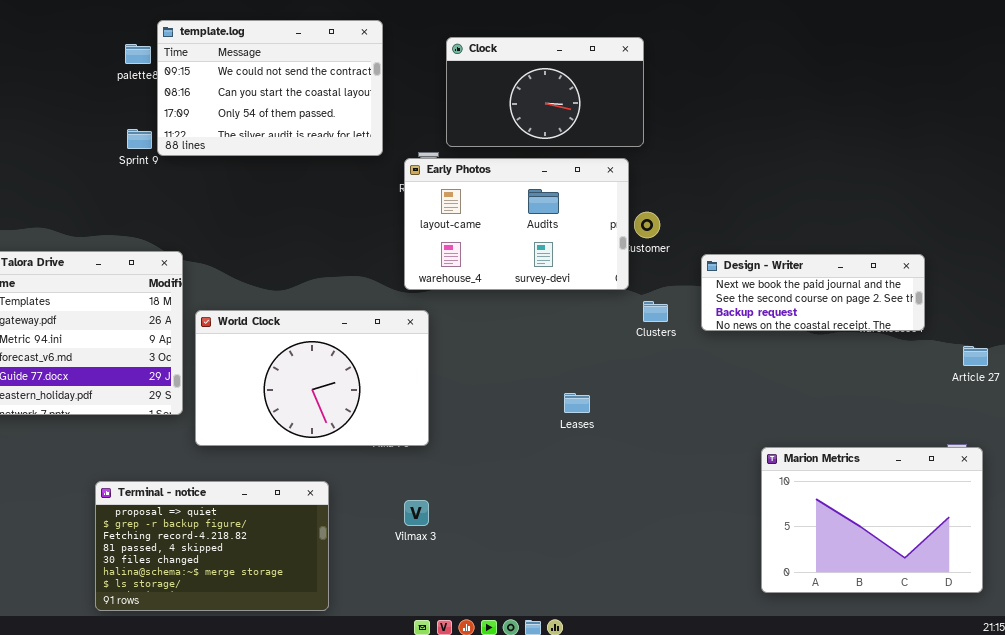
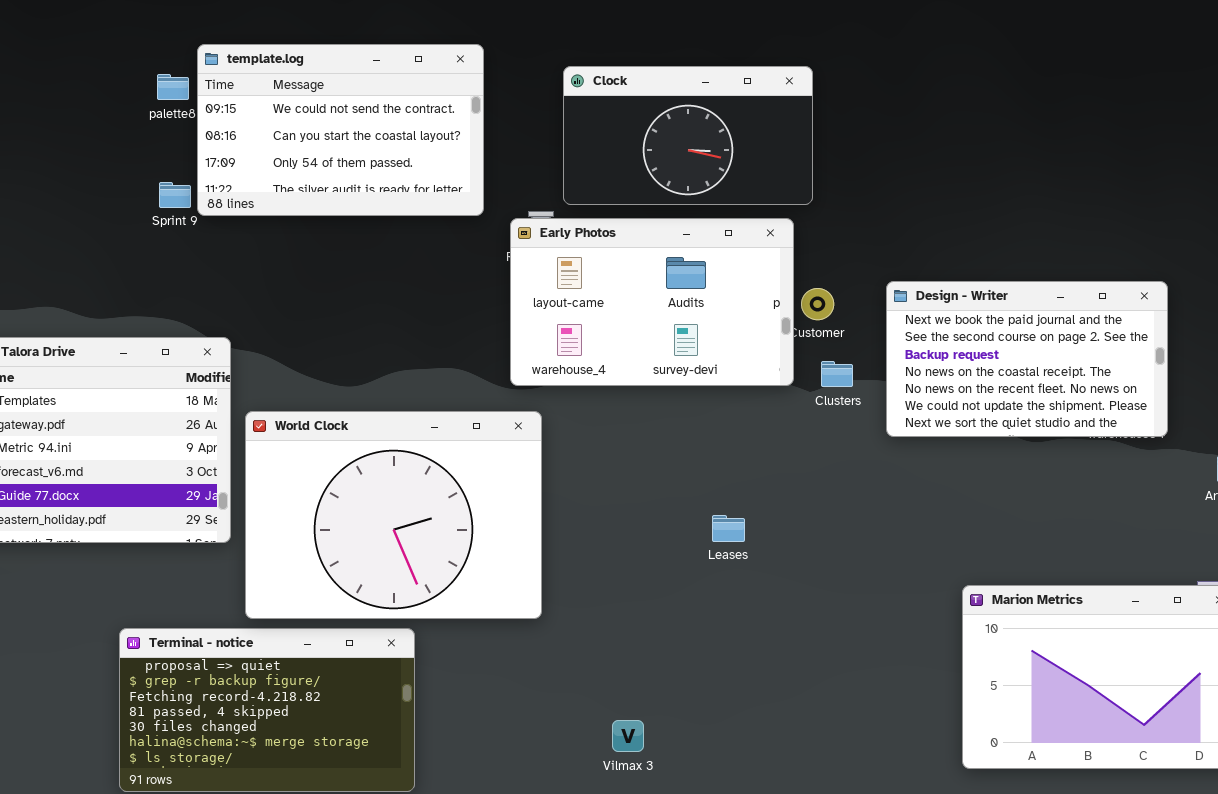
Design - Writer: [701,254,925,331] -> [886,281,1168,437], resized
Clusters: [643,301,668,322] -> [821,361,853,387], moved
World Clock: [195,310,429,446] -> [245,411,542,619], resized
Vilmax 3: [404,500,429,526] -> [612,720,644,752], moved

